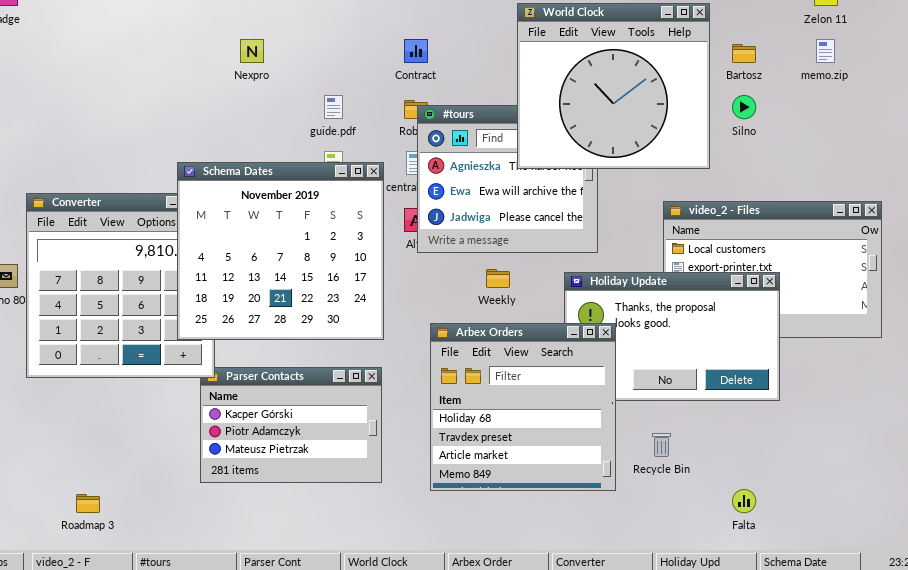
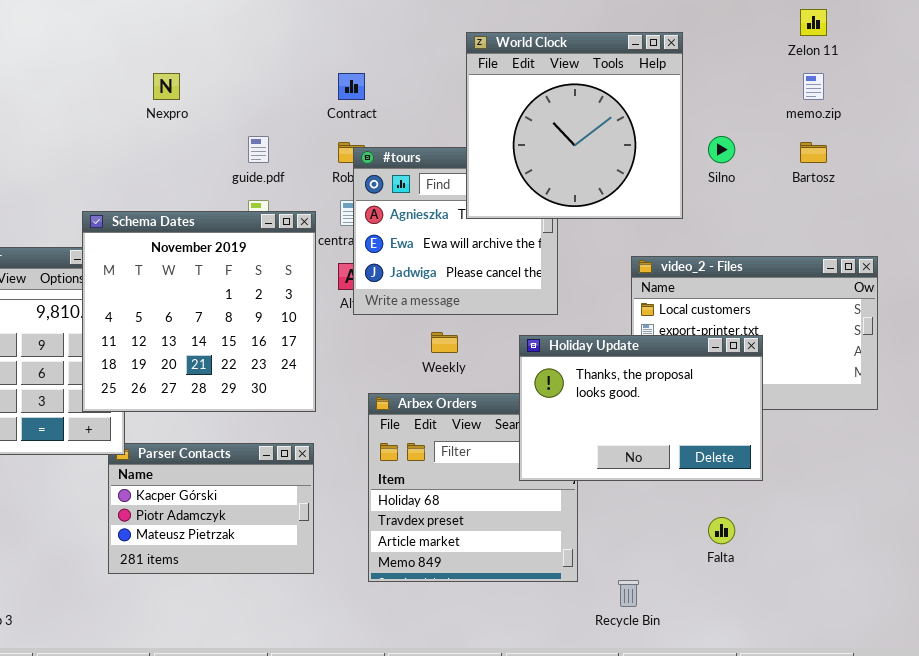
Bartosz: [732,44,756,63] -> [800,142,827,163], moved
Holiday Update: [564,272,780,401] -> [519,335,763,481], raised
Recycle Bin: [652,433,671,457] -> [618,580,639,607], moved
Falta: [732,489,756,513] -> [708,517,735,544], moved

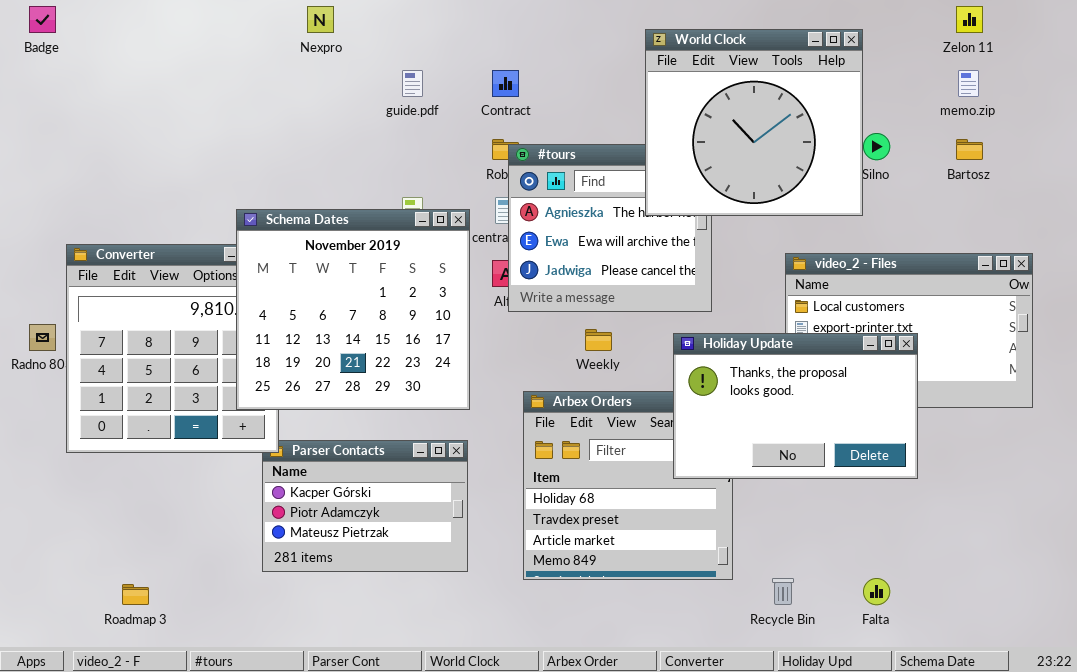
World Clock: [466,32,683,219] -> [645,29,863,216], moved
Nexpro: [153,73,180,100] -> [307,6,334,33], moved
guide.pdf: [248,136,269,163] -> [402,70,423,97], moved
Falta: [708,517,735,544] -> [863,578,890,605], moved

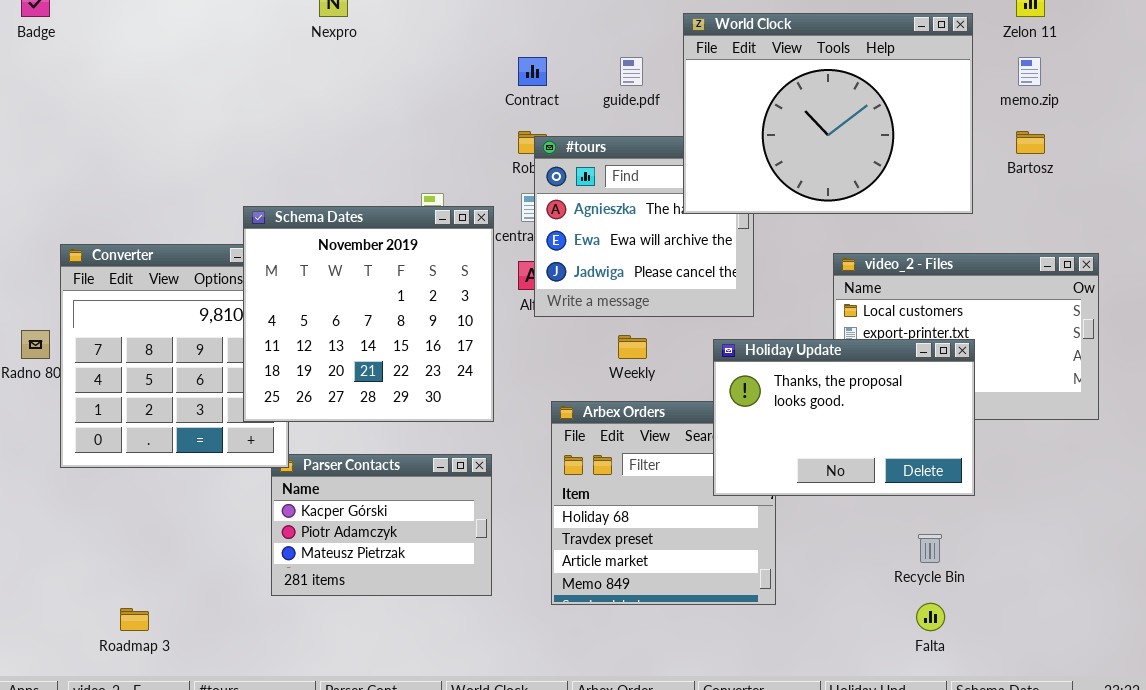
World Clock: [645,29,863,216] -> [683,13,973,214], resized
guide.pdf: [402,70,423,97] -> [620,57,643,86], moved
Recycle Bin: [772,578,794,605] -> [918,534,942,563], moved

